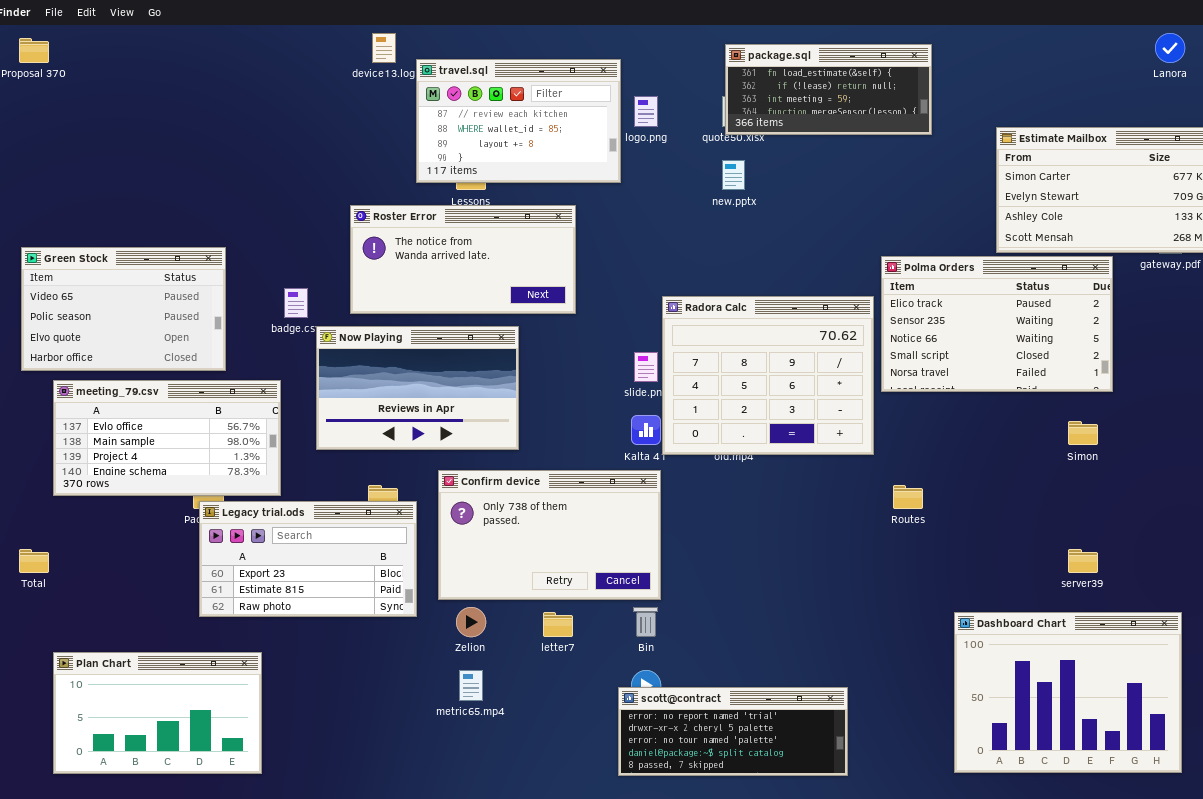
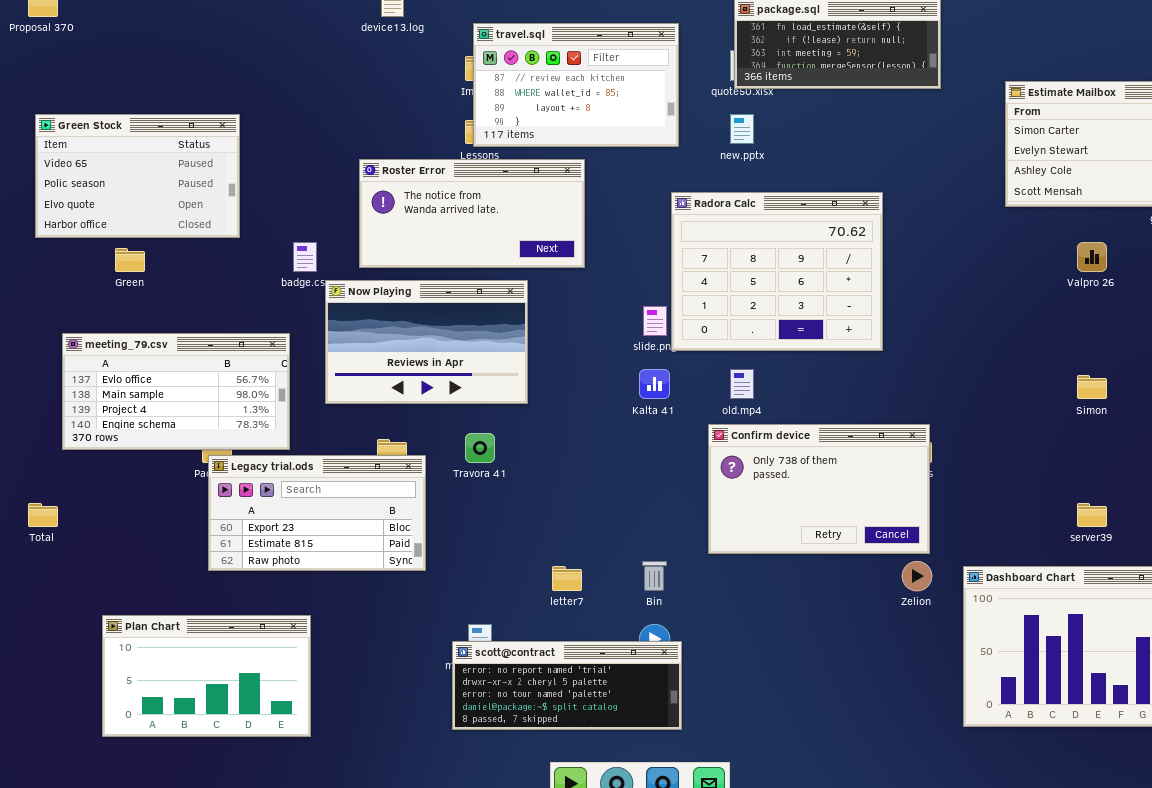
travel.sql: [416,59,621,183] -> [473,23,679,147], moved
Green Stock: [21,247,226,371] -> [35,114,240,238], moved
Polma Orders: [881,256,1113,392] -> none, closed
Radora Calc: [662,296,874,455] -> [671,192,883,351], moved
Confirm device: [438,470,661,600] -> [708,424,930,554], moved
Zelion: [456,607,486,637] -> [902,561,932,591], moved
Plan Chart: [53,652,262,774] -> [102,615,311,737], moved
scott@contract: [618,687,848,776] -> [452,641,682,730], moved

